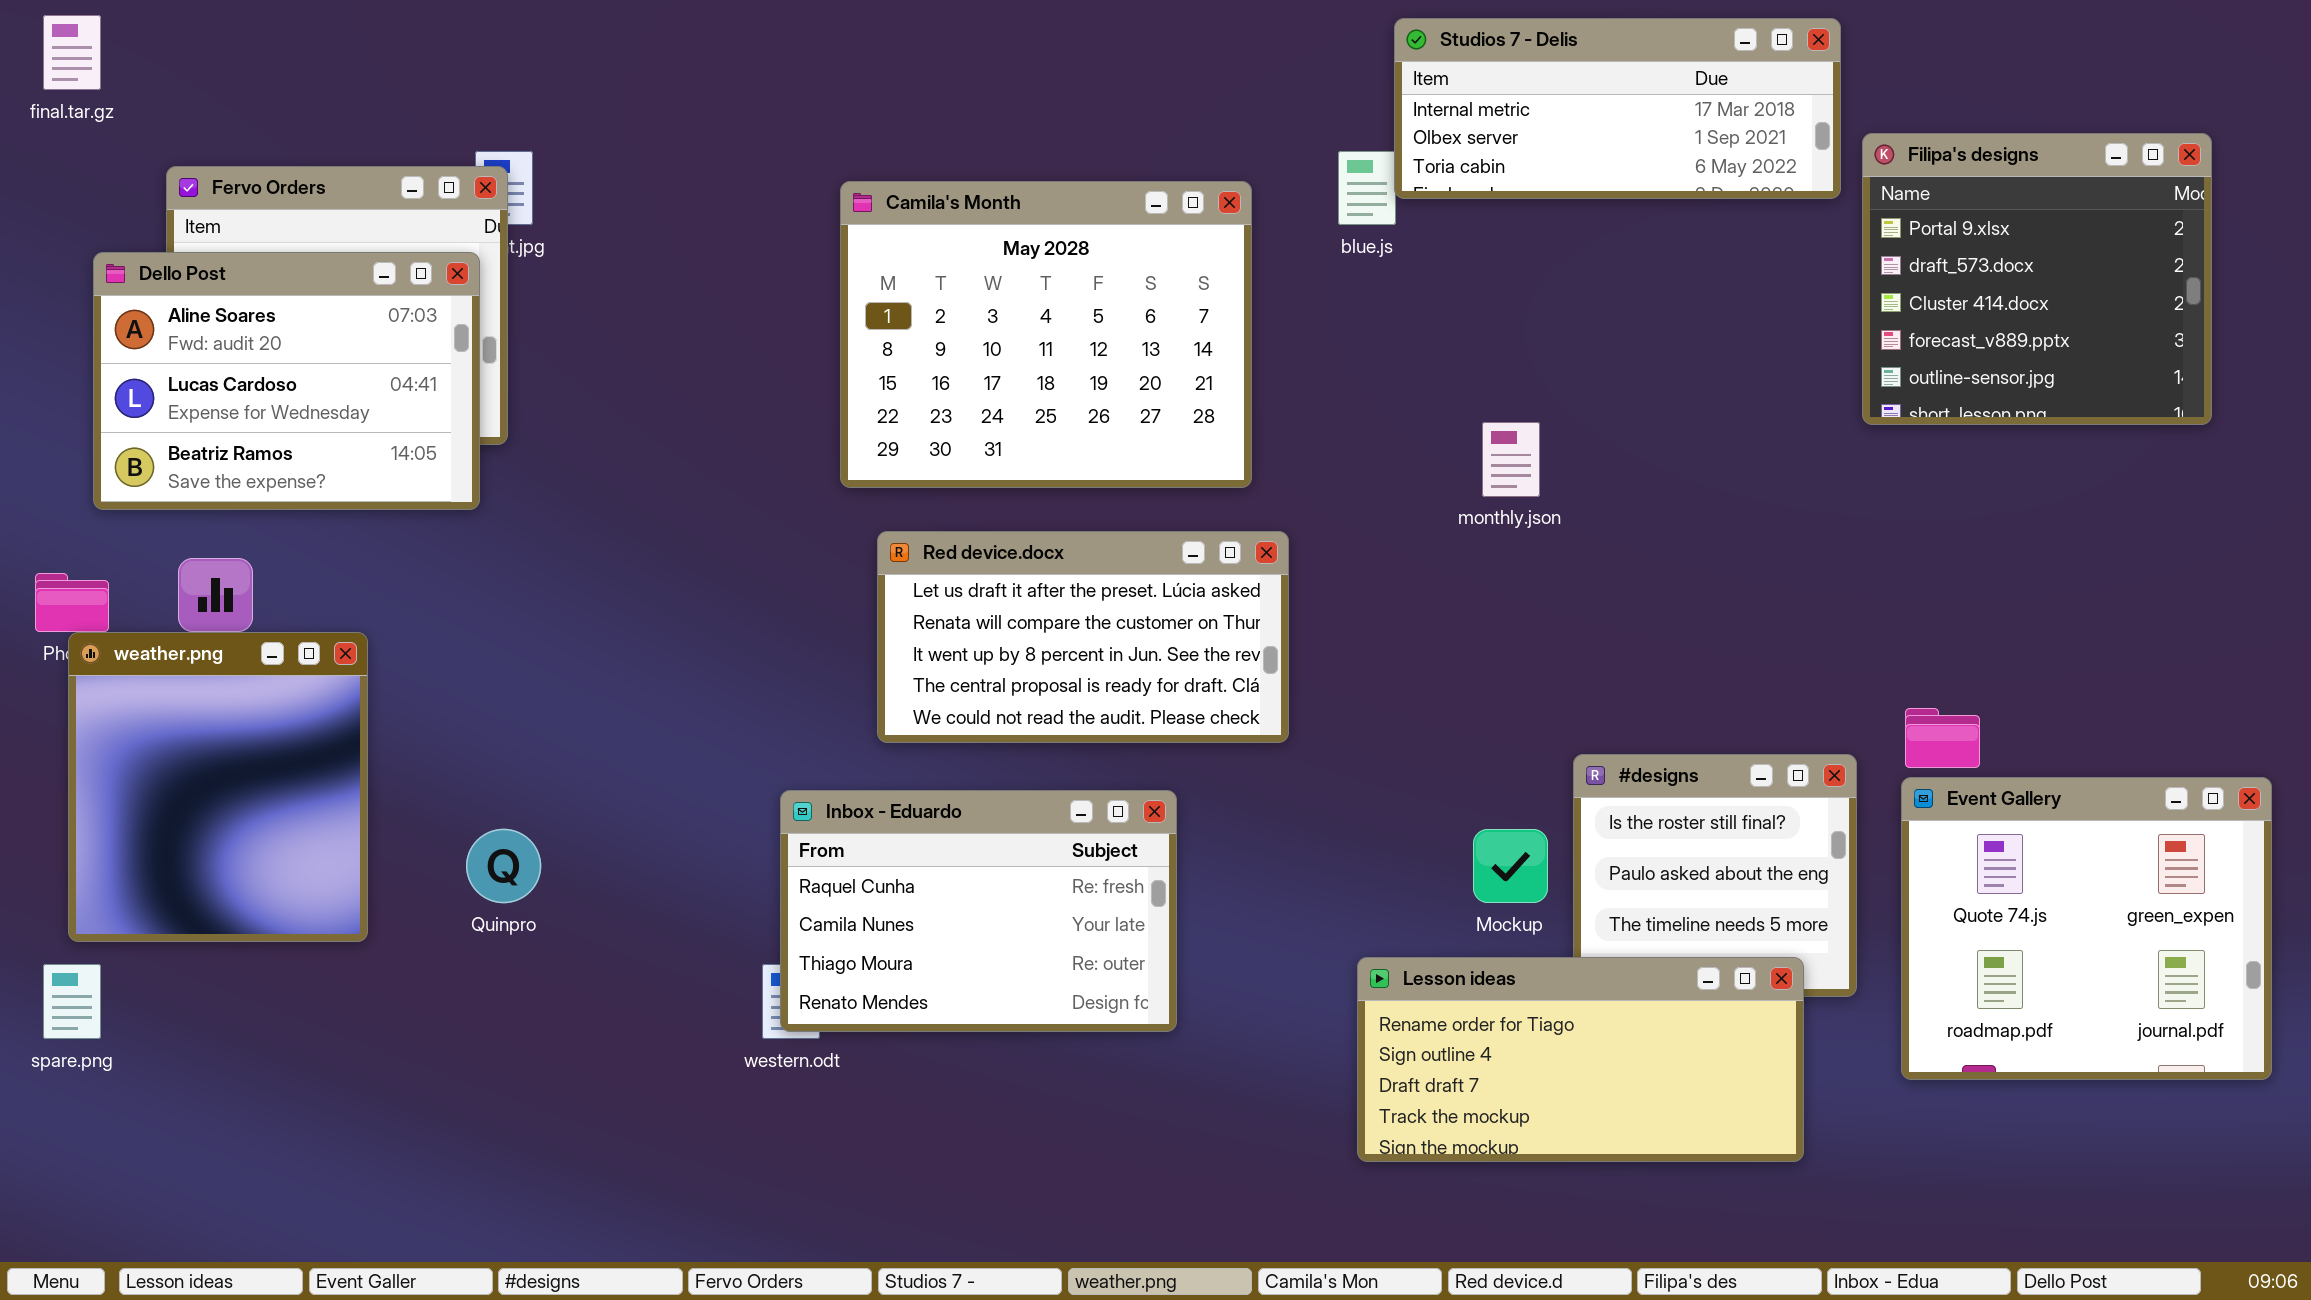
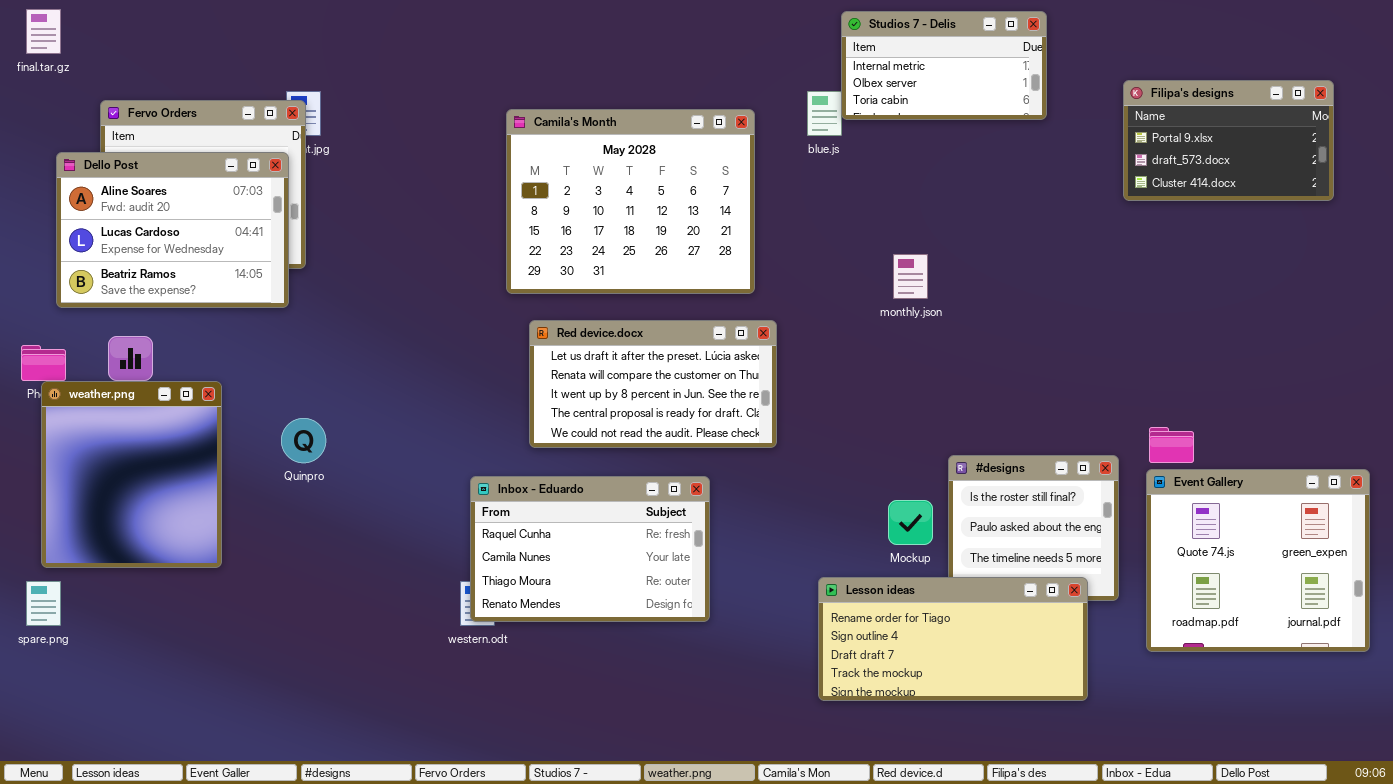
Studios 7 - Delis: [1394,18,1841,199] -> [841,11,1047,120], resized
Filipa's designs: [1862,133,2212,425] -> [1123,80,1334,201], resized
Quinpro: [466,829,541,903] -> [281,418,326,463], moved

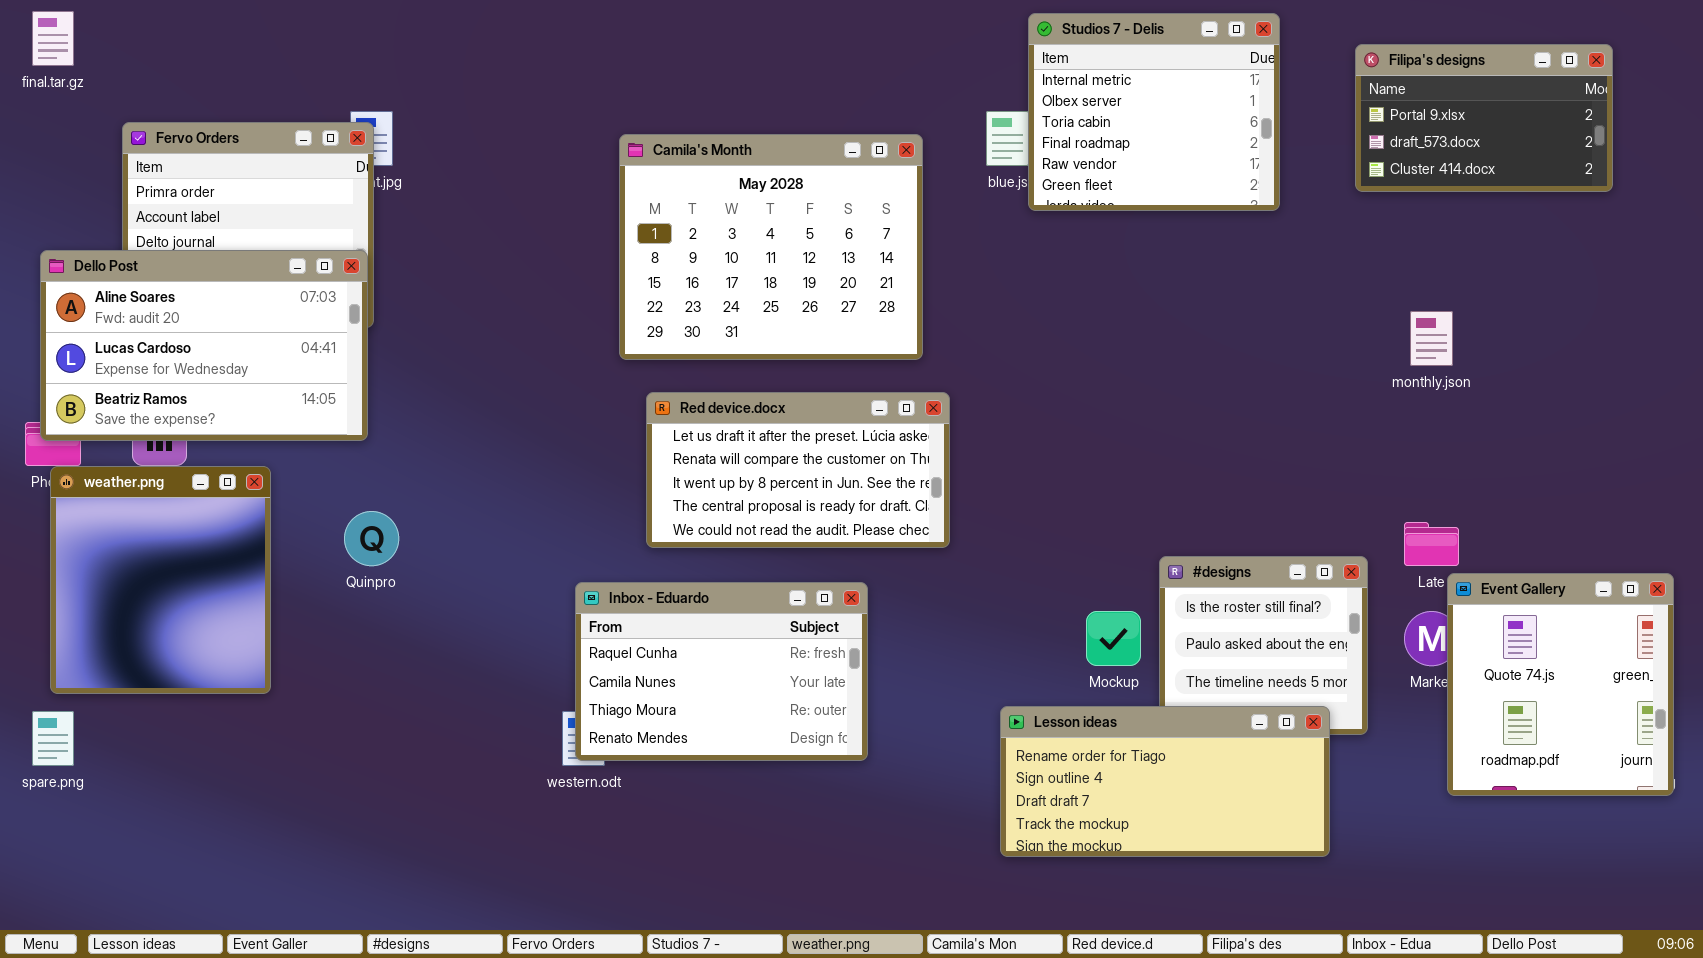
Studios 7 - Delis: [841,11,1047,120] -> [1028,13,1280,211], resized
Filipa's designs: [1123,80,1334,201] -> [1355,44,1613,192], moved
Dello Post: [56,152,289,308] -> [40,250,368,441], moved, resized
monthly.json: [893,254,928,299] -> [1410,311,1453,366], moved
Event Gallery: [1146,469,1370,652] -> [1447,573,1674,796], resized

